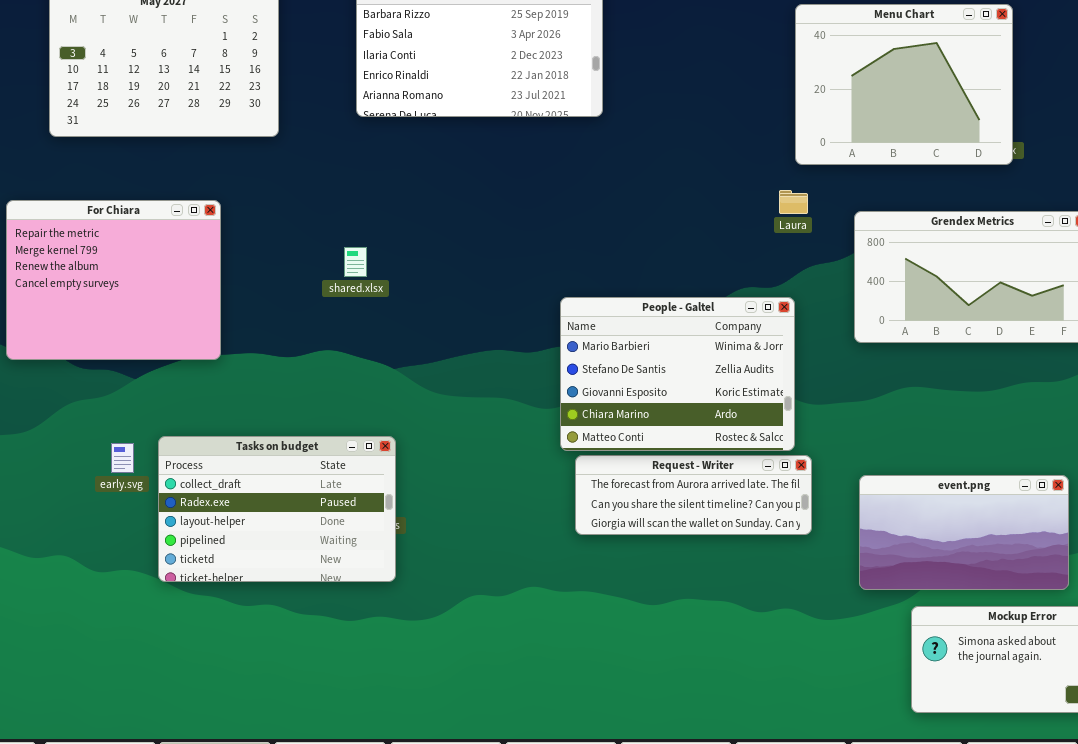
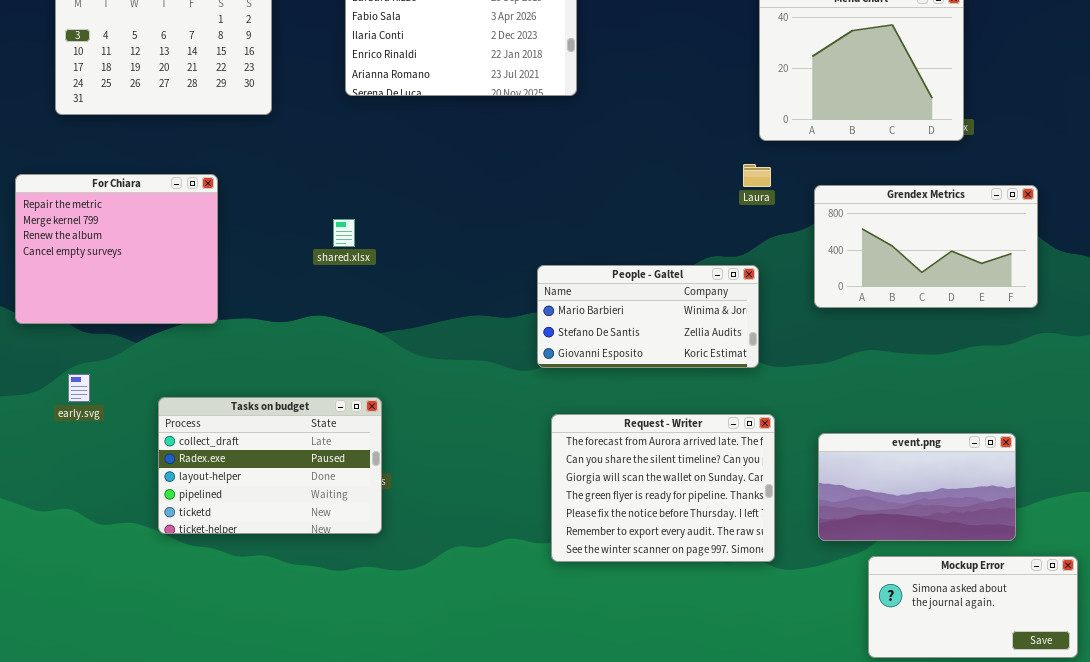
People - Galtel: [560,297,795,451] -> [537,265,759,368], resized
early.svg: [111,443,134,473] -> [68,374,90,402], moved
Request - Writer: [575,455,812,535] -> [551,414,775,562], resized

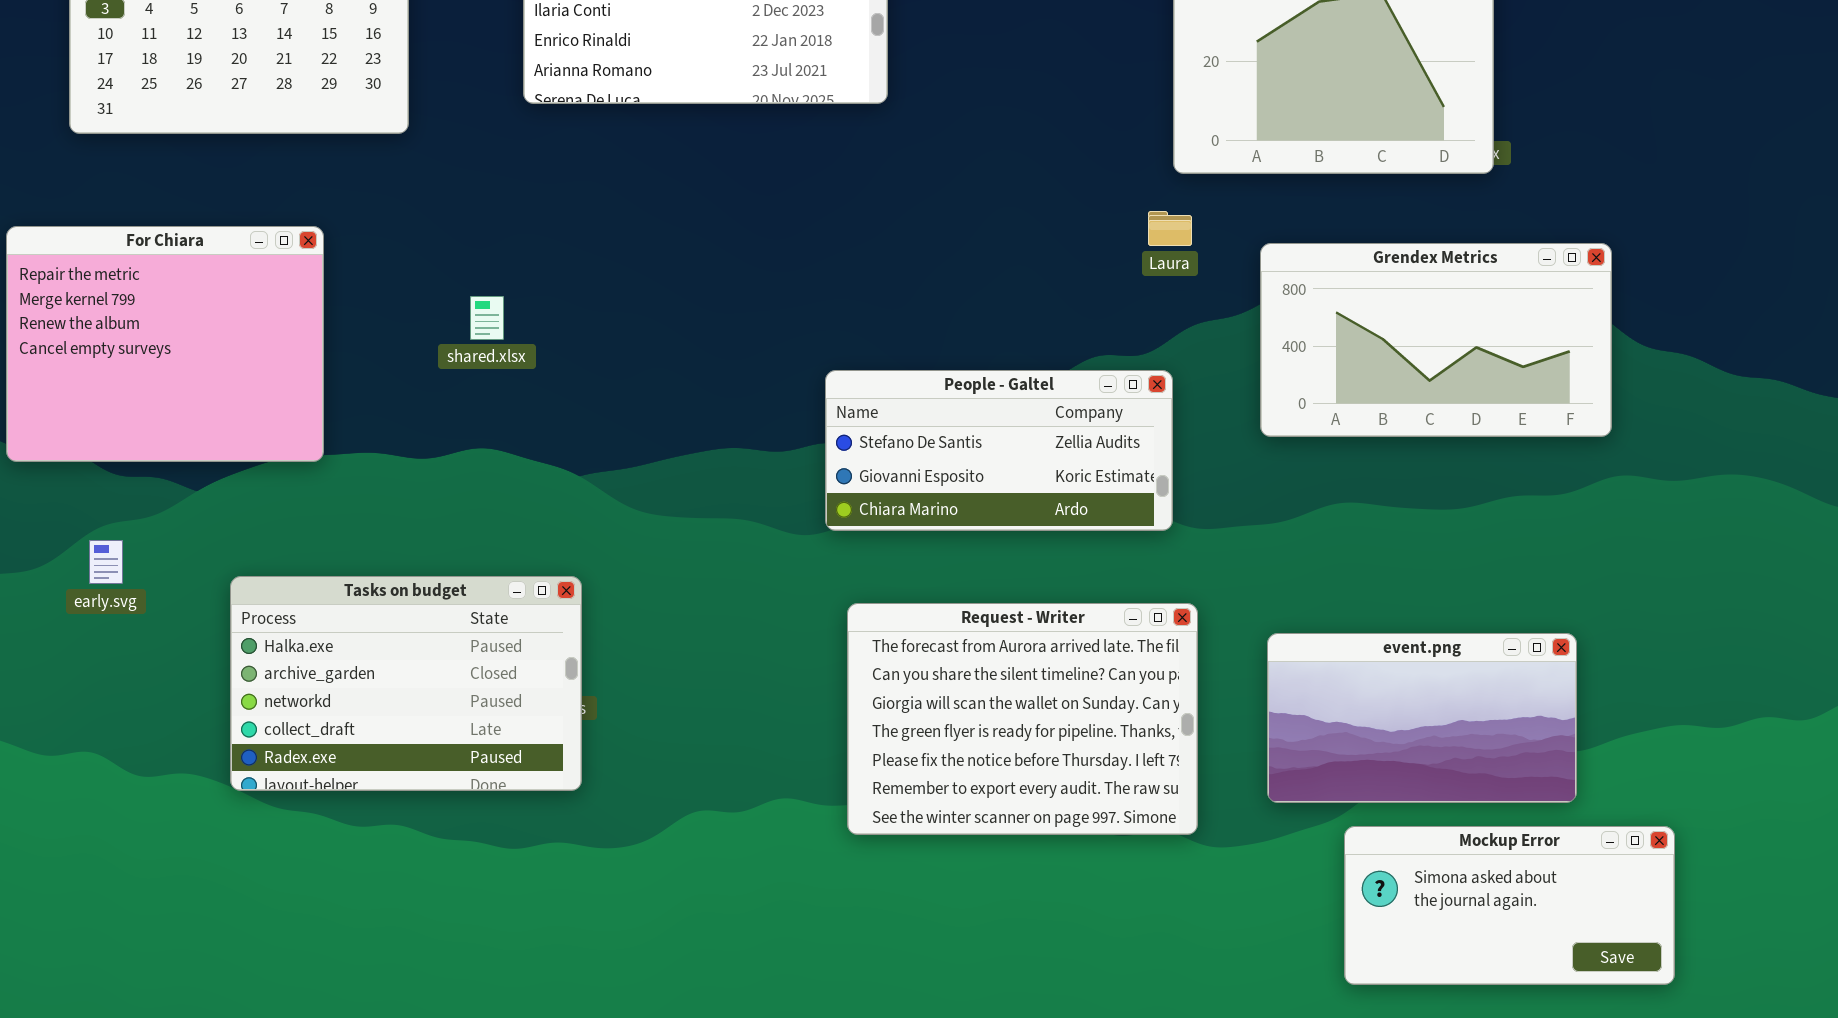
shared.xlsx: [333,219,355,247] -> [470,296,504,340], moved
People - Galtel: [537,265,759,368] -> [825,370,1173,531], scrolled down 1 row
Tasks on budget: [158,397,382,534] -> [230,576,582,791], scrolled up 3 rows

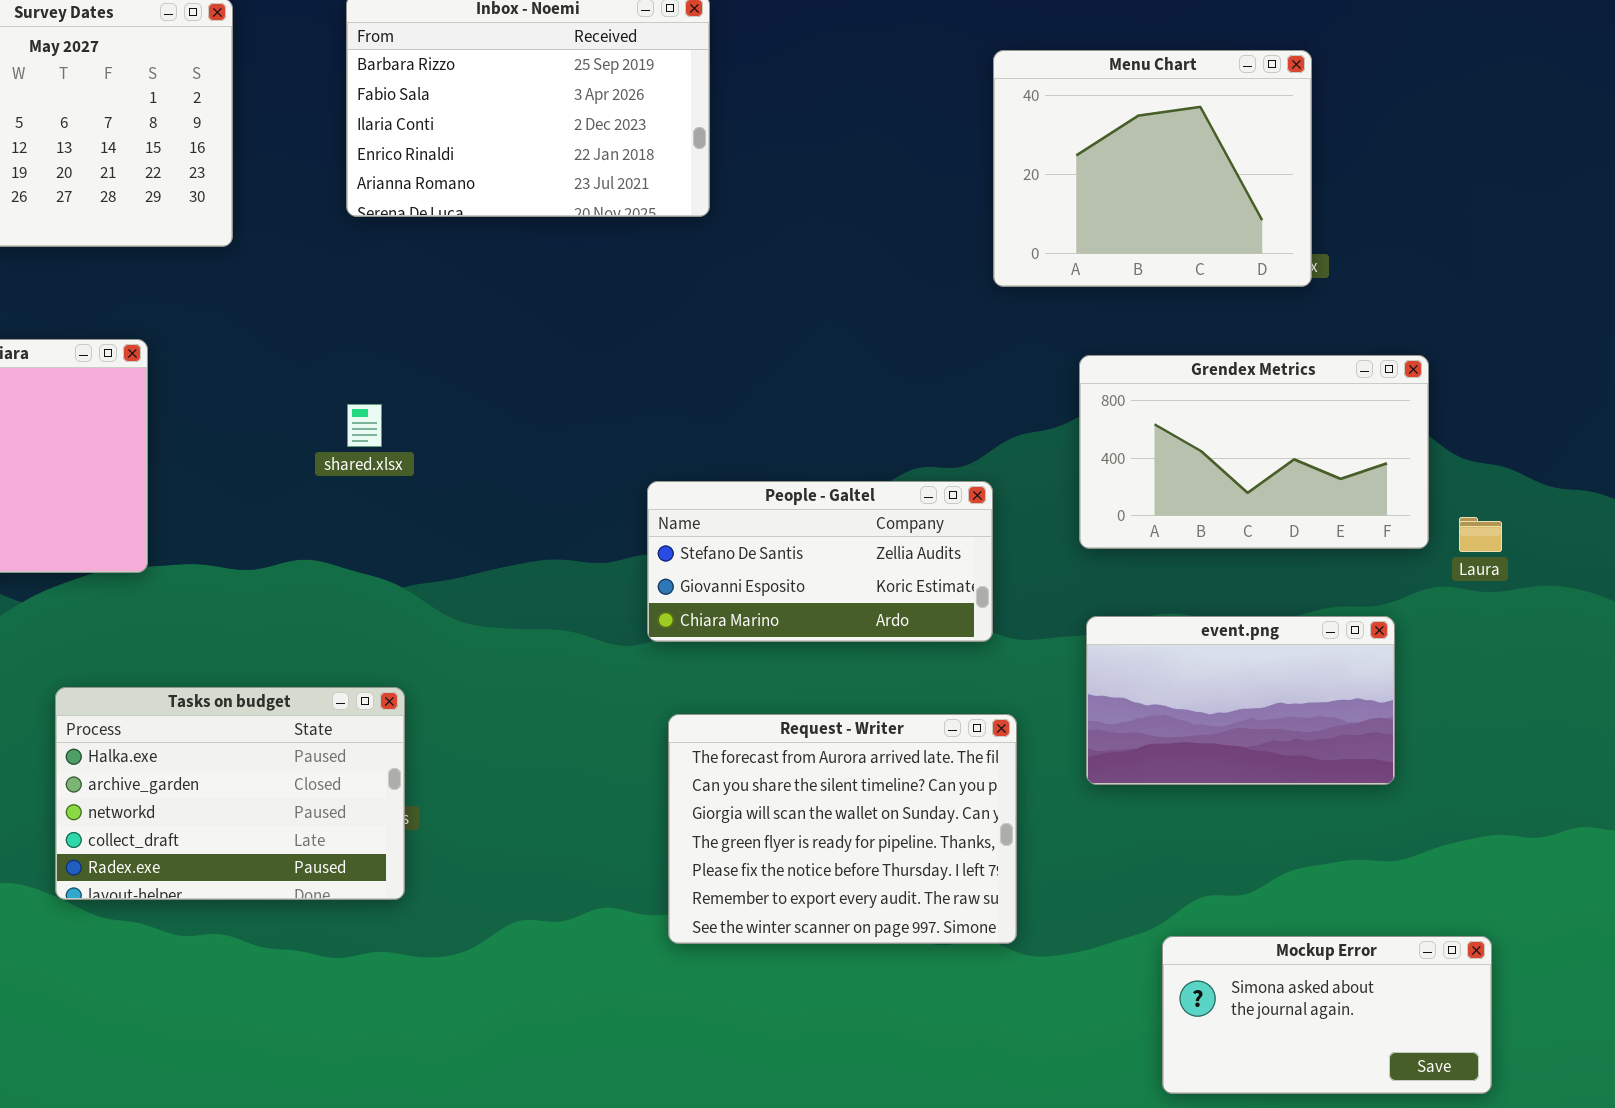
Laura: [1148,211,1192,246] -> [1459,517,1502,552], moved
shared.xlsx: [470,296,504,340] -> [347,404,382,447], moved
event.png: [1267,633,1577,803] -> [1086,616,1395,785], moved

